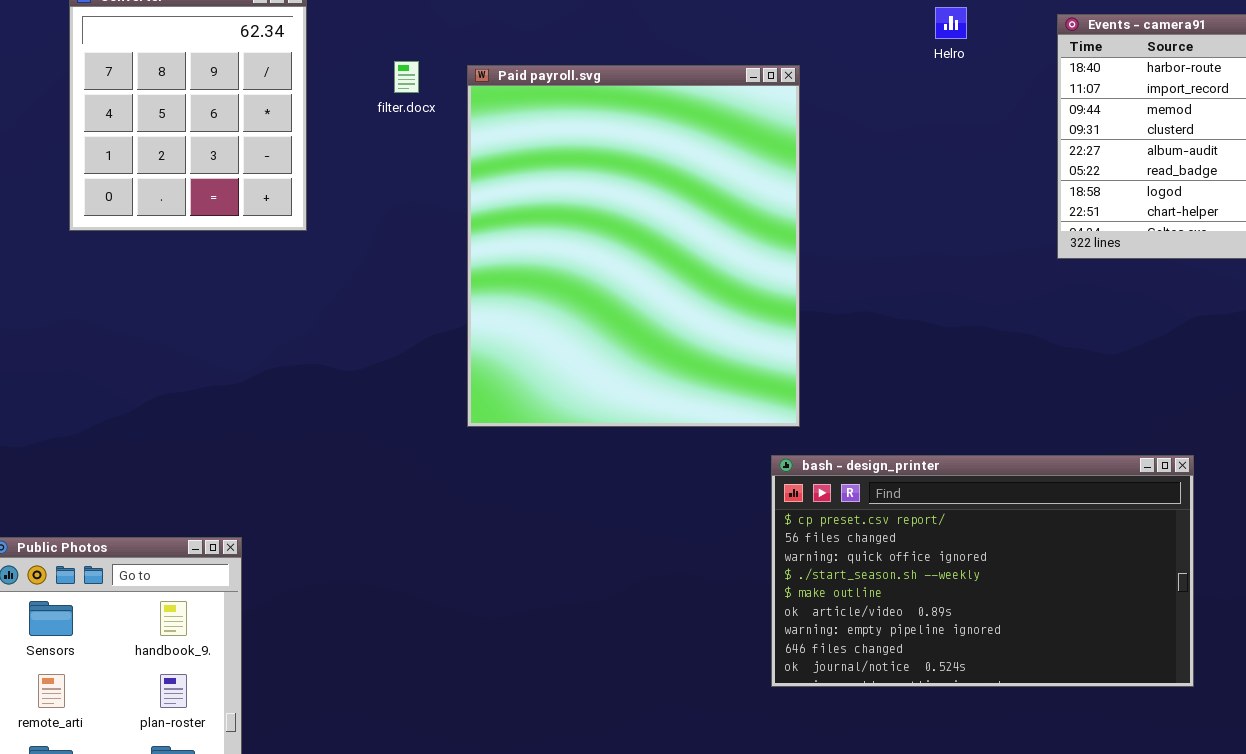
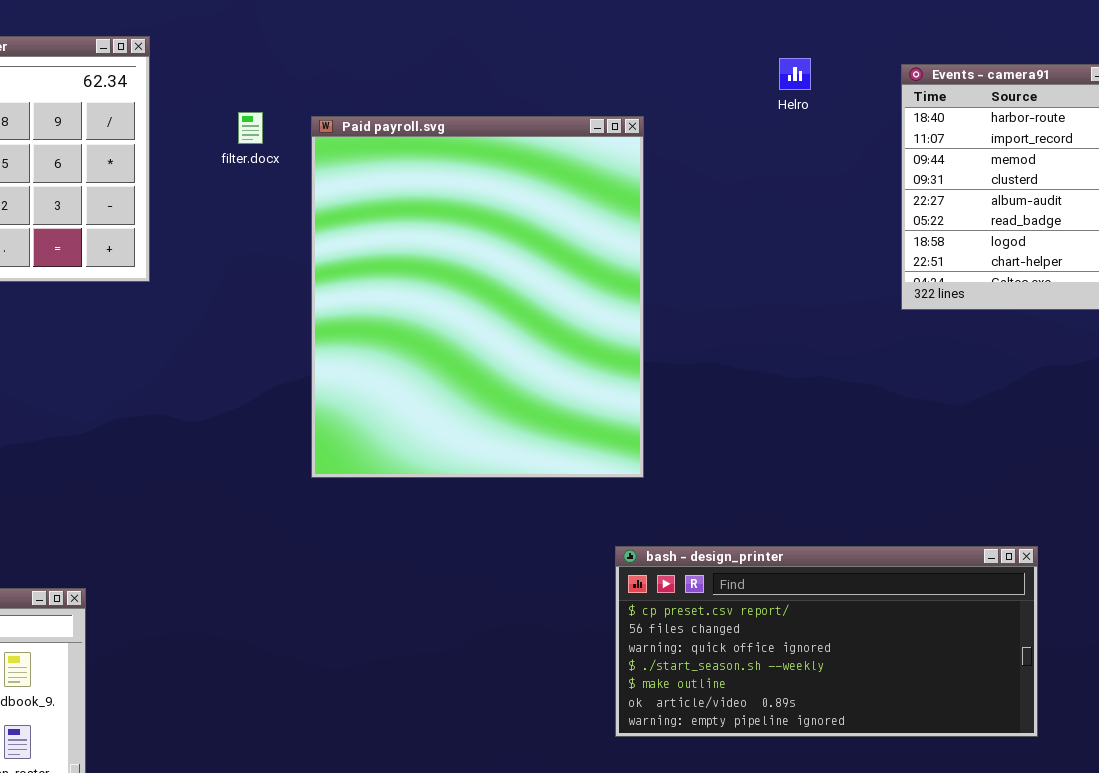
bash - design_printer: [771,455,1194,687] -> [615,546,1038,737], resized

